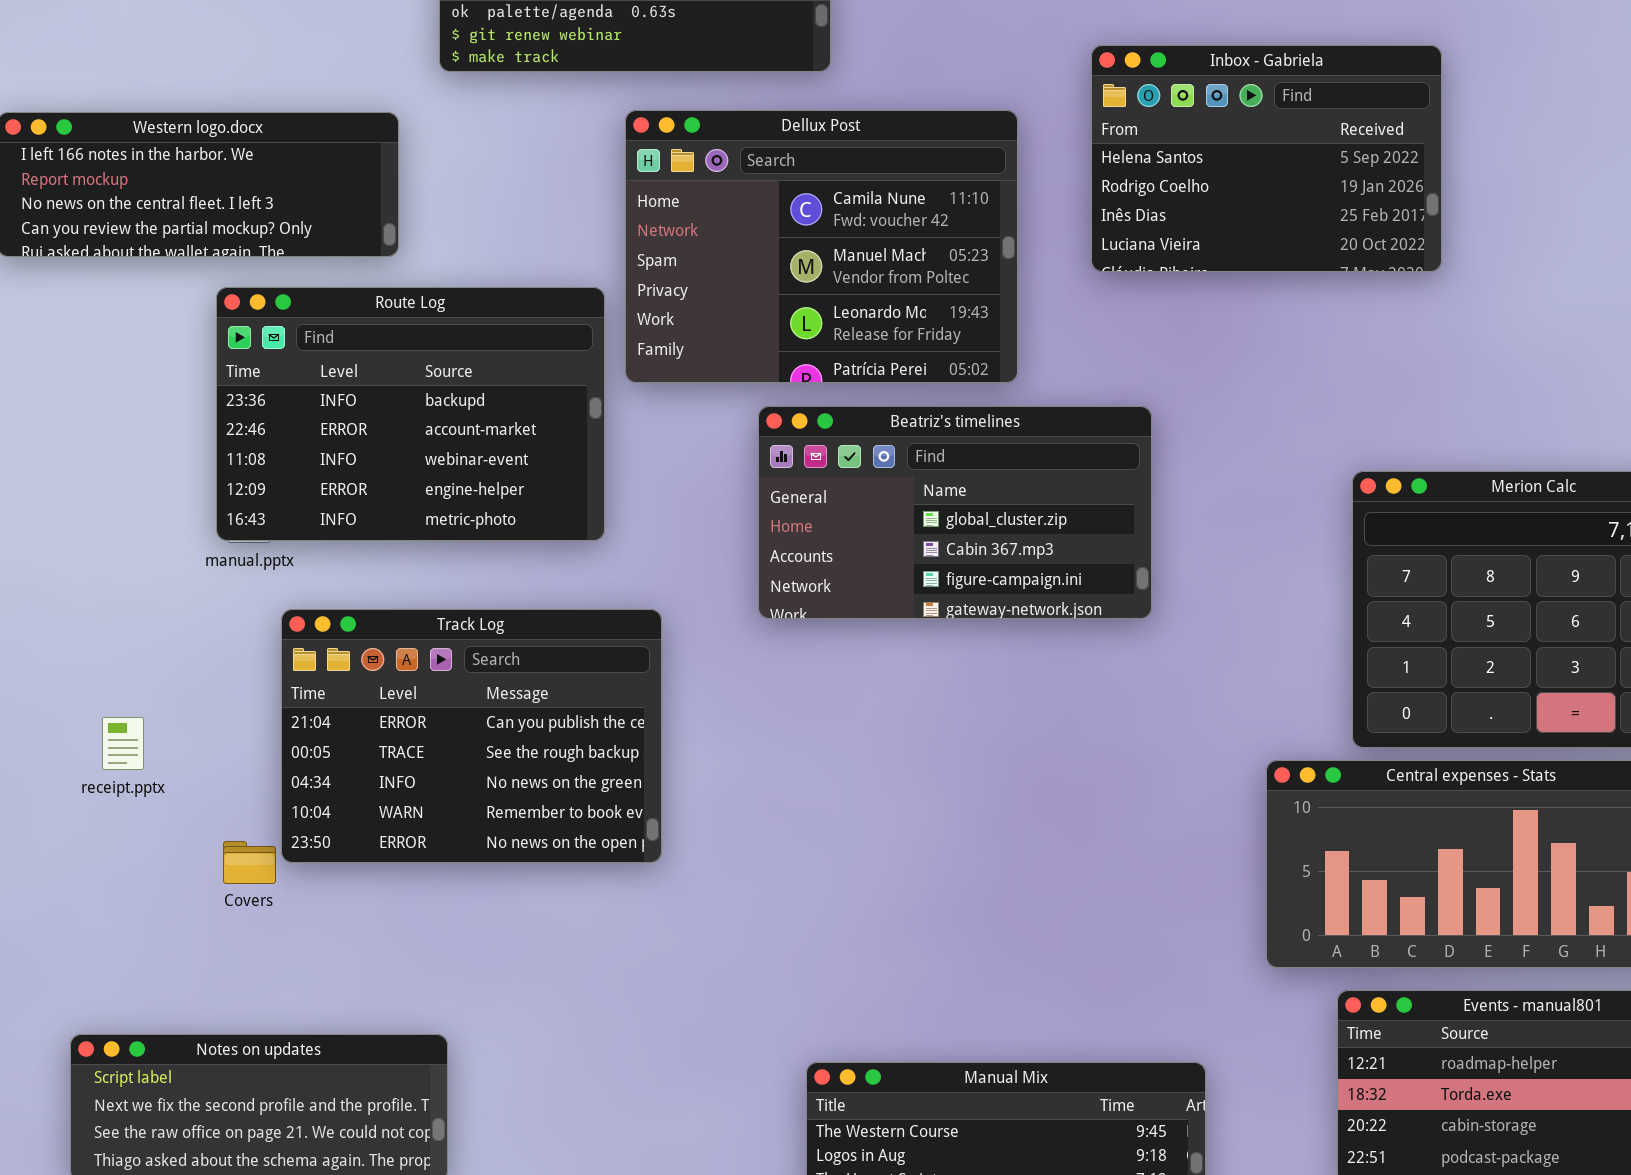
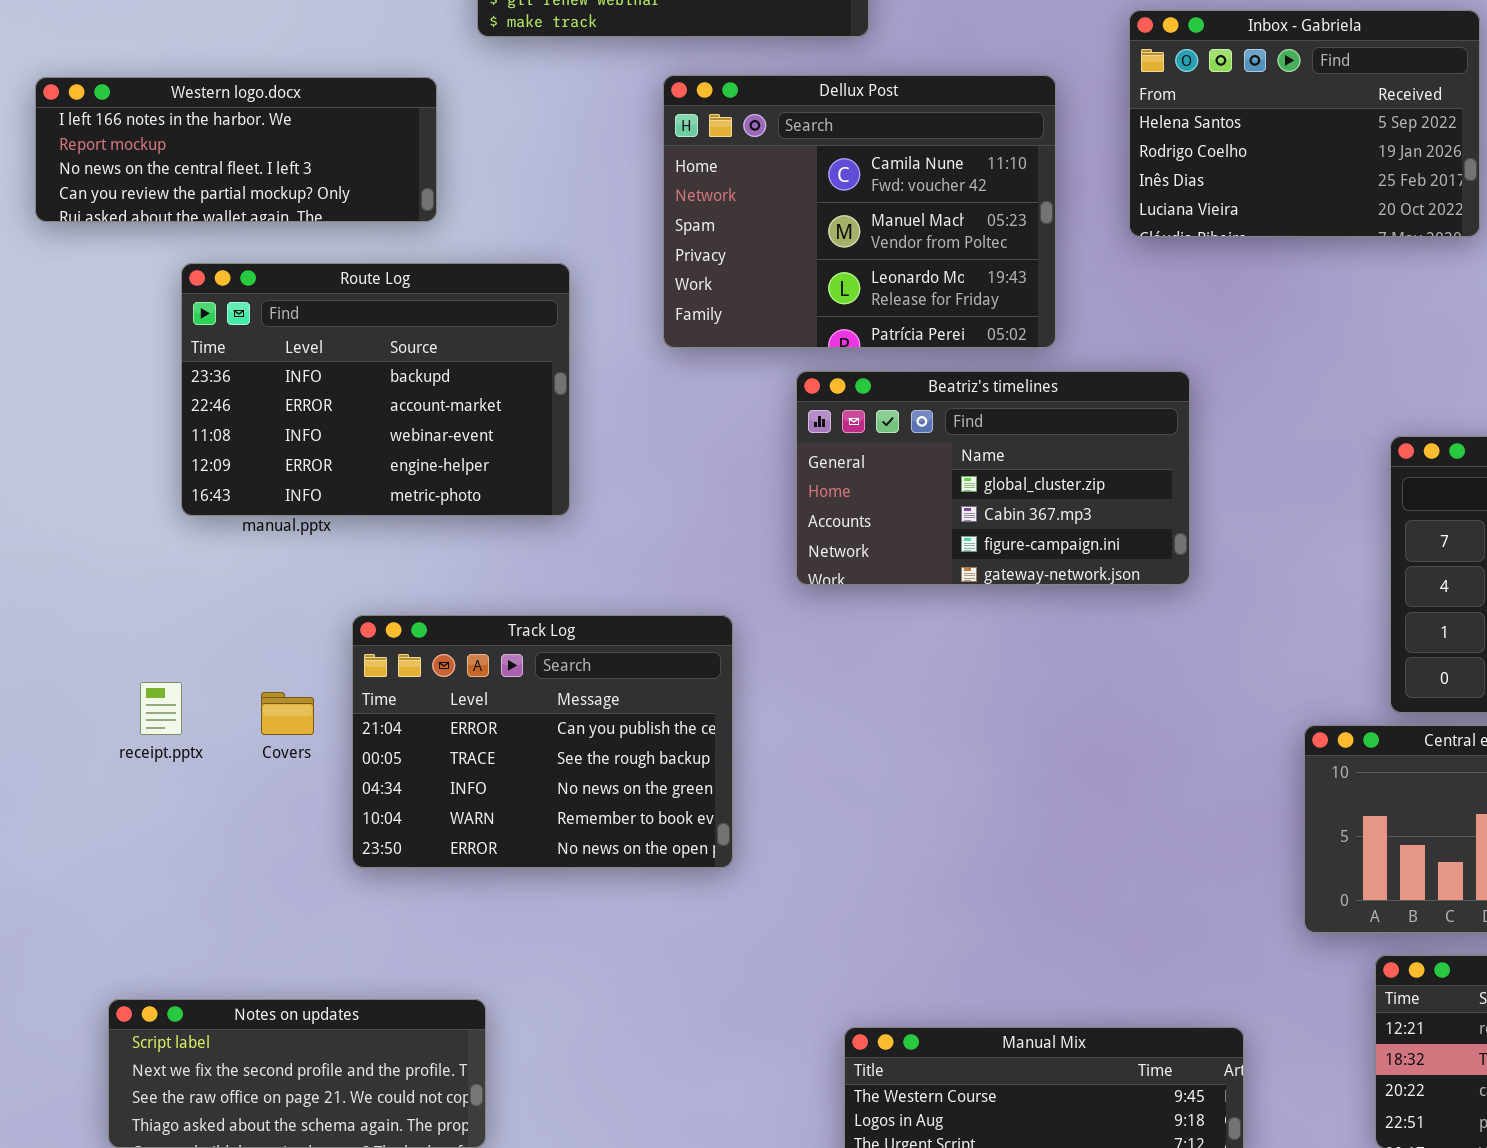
Route Log: [216,287,605,541] -> [181,263,570,516], moved
Track Log: [281,609,662,863] -> [352,615,733,868], moved
Covers: [223,841,276,884] -> [261,692,314,735], moved

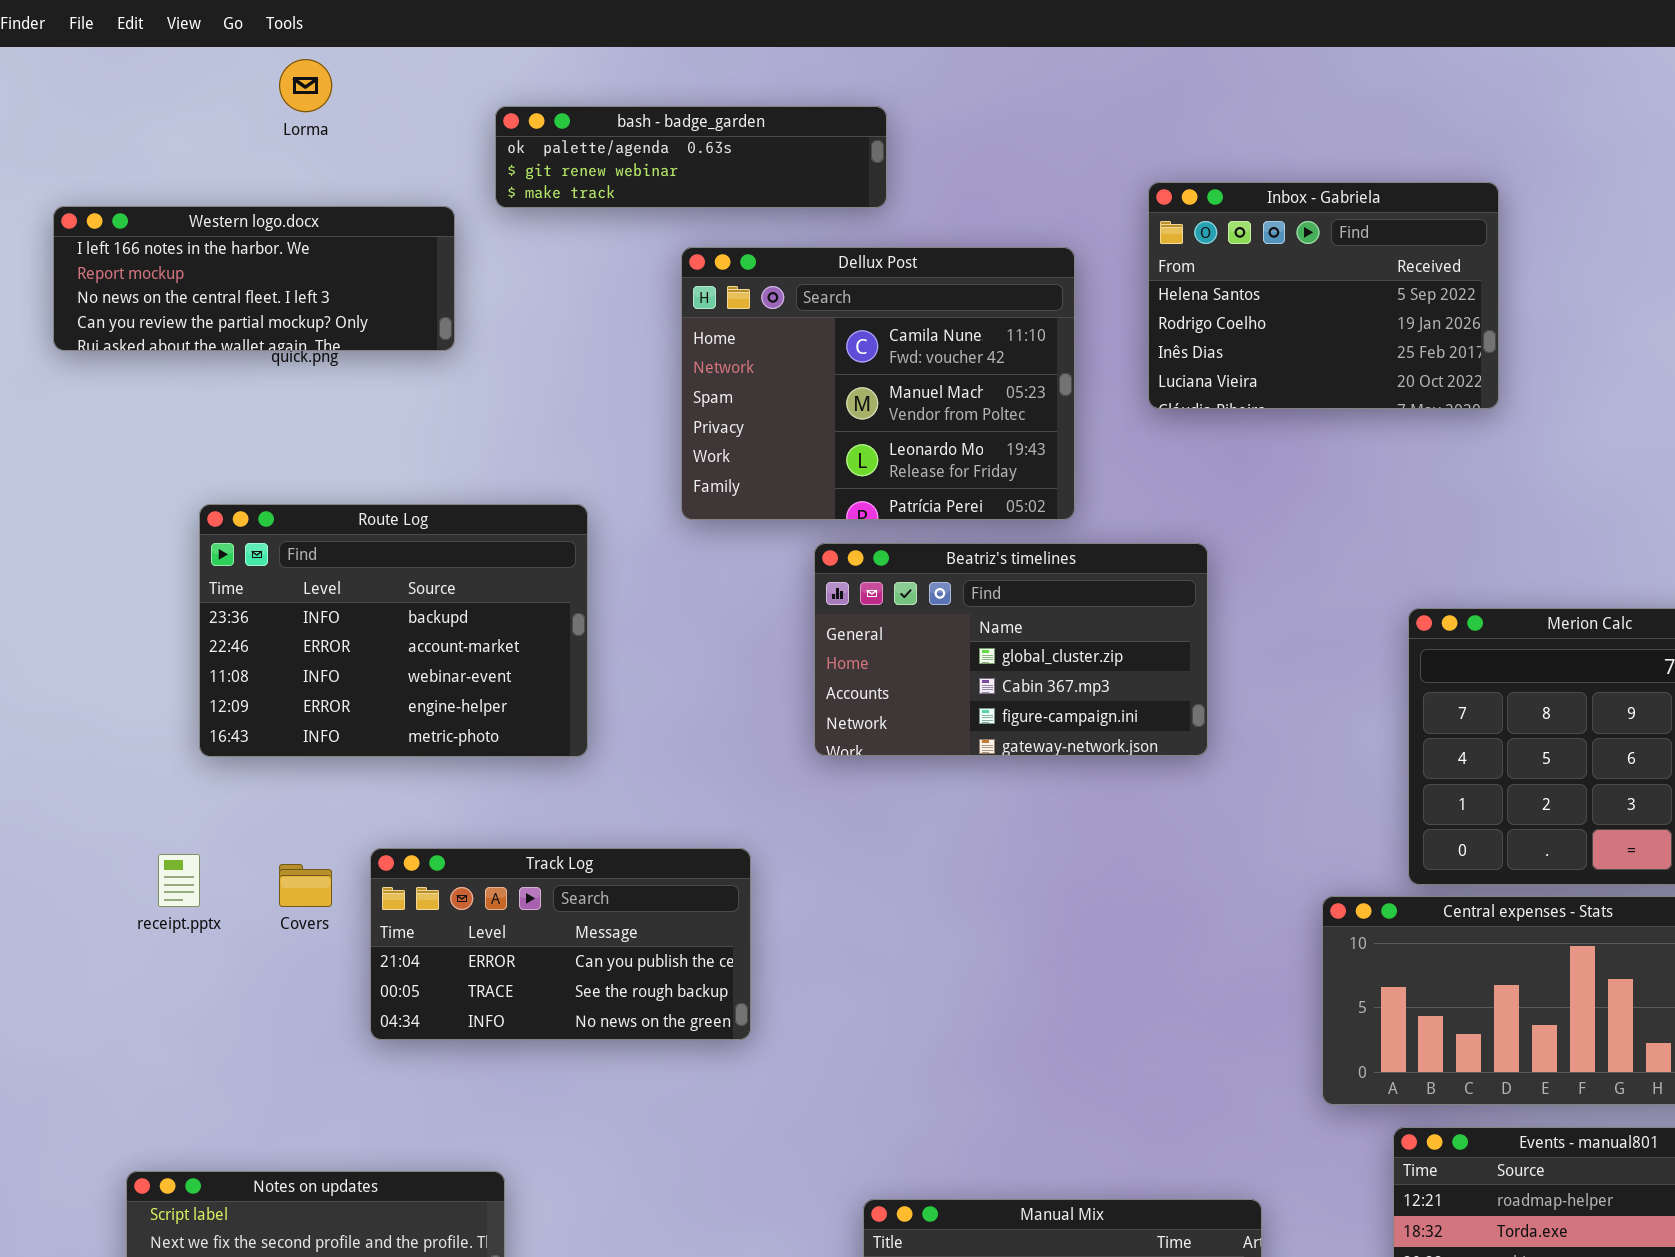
Western logo.docx: [35,77,437,222] -> [53,206,455,351], moved
Route Log: [181,263,570,516] -> [199,504,588,757], moved
Track Log: [352,615,733,868] -> [370,848,751,1040], resized

